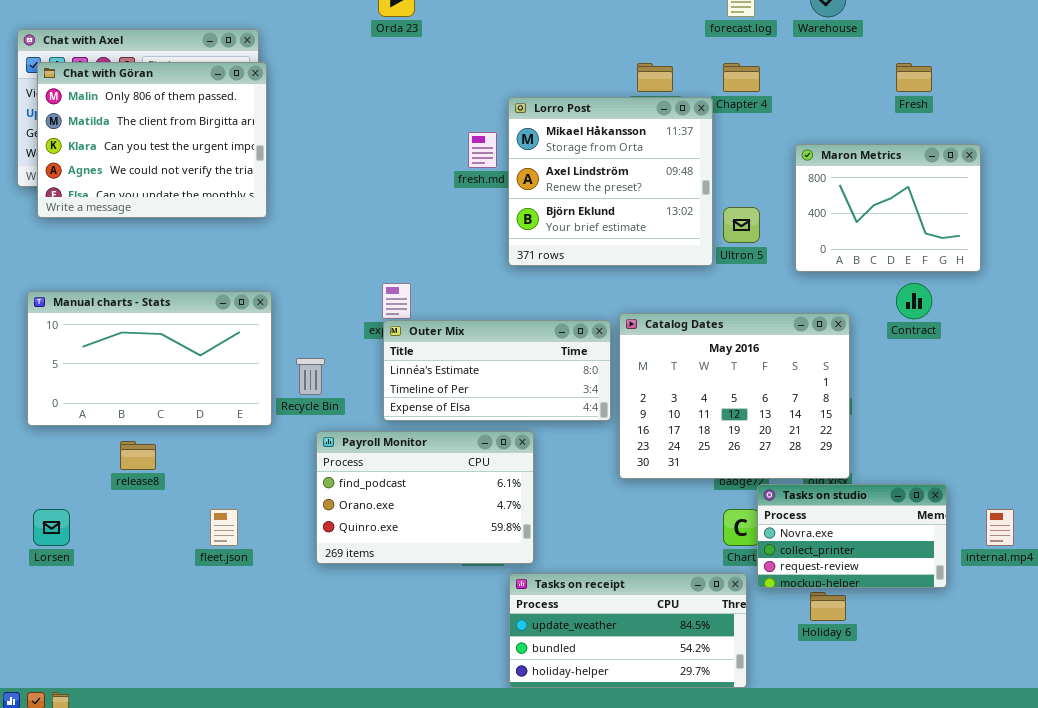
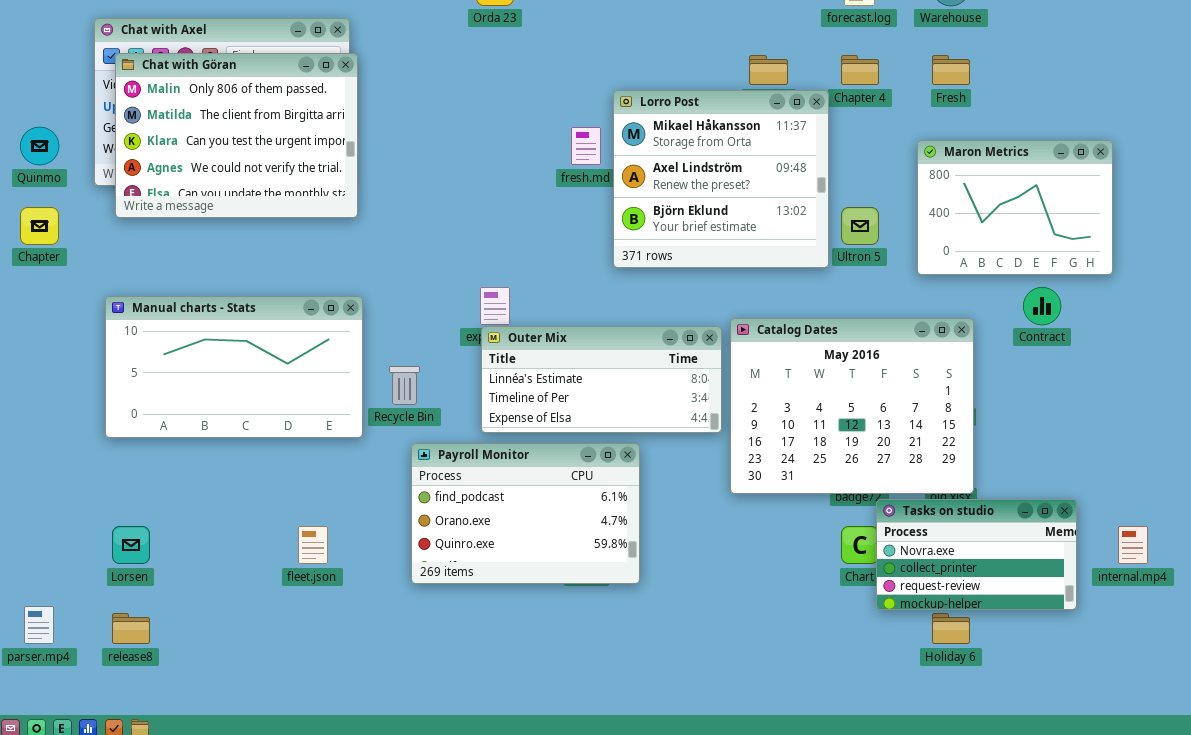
Fresh: [896,63,932,92] -> [932,55,970,85], moved
release8: [120,441,156,470] -> [112,613,150,644], moved
Tasks on receipt: [509,573,747,688] -> none, closed

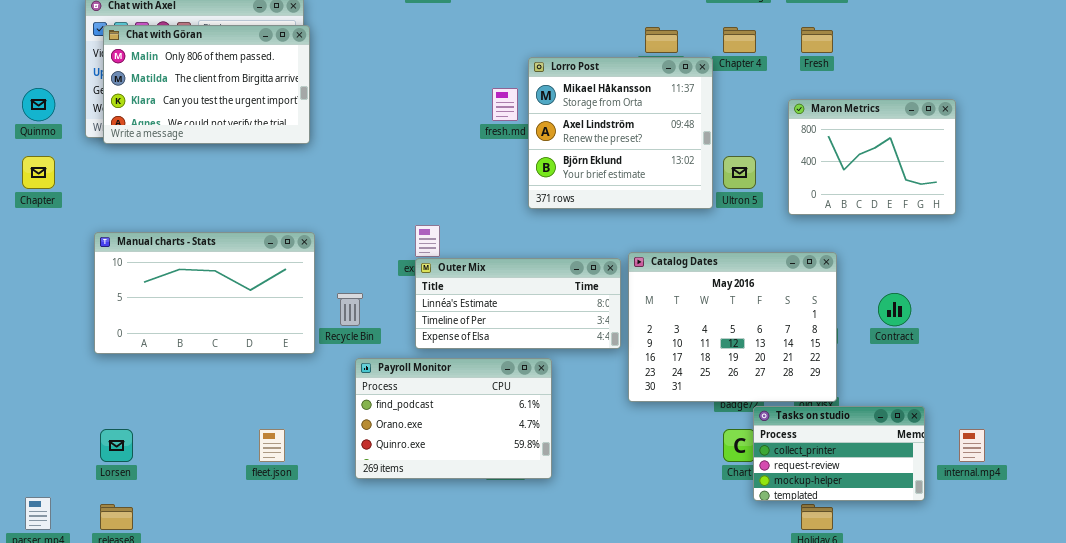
Chat with Göran: [115,53,358,218] -> [103,25,310,144], resized
Contract: [1023,287,1061,325] -> [878,293,911,326], moved
Tasks on studio: [876,499,1077,610] -> [753,406,925,501], scrolled down 1 row

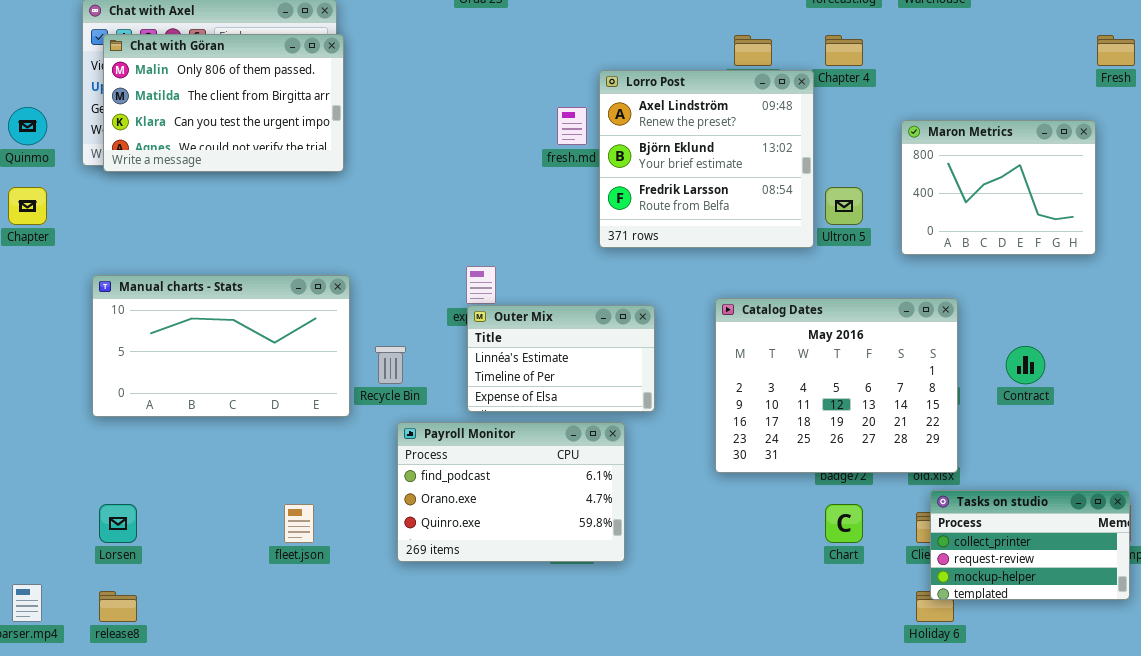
Fresh: [801,27,833,53] -> [1097,35,1135,66], moved
Lorro Post: [528,57,713,209] -> [599,70,814,248], scrolled down 1 row
Outer Mix: [415,258,621,349] -> [467,305,655,412], resized
Tasks on studio: [753,406,925,501] -> [930,490,1130,600], moved

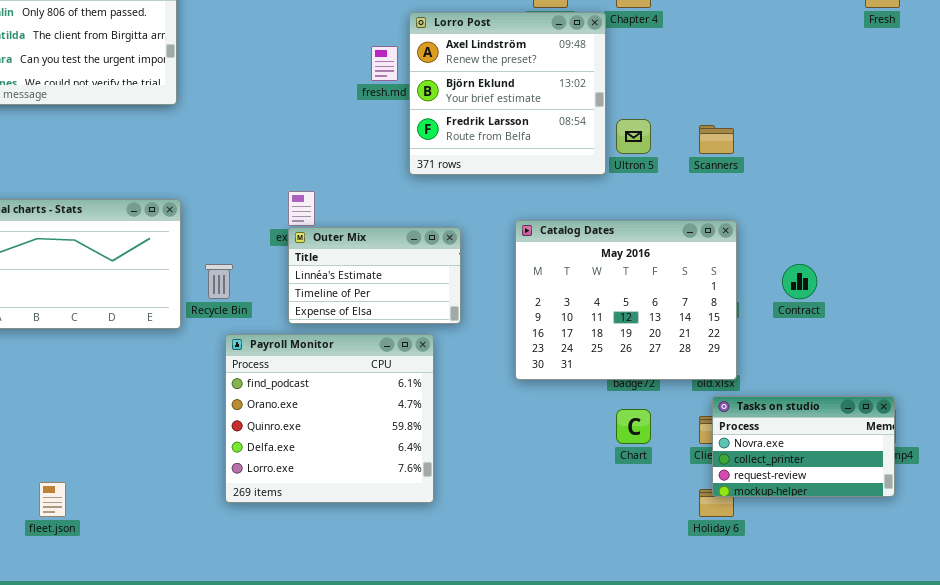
Maron Metrics: [901,120,1096,255] -> none, closed
Payroll Monitor: [397,422,625,562] -> [225,334,434,503], resized
Tasks on studio: [930,490,1130,600] -> [712,396,895,497], scrolled up 1 row
fleet.json: [284,504,314,543] -> [39,482,66,517], moved

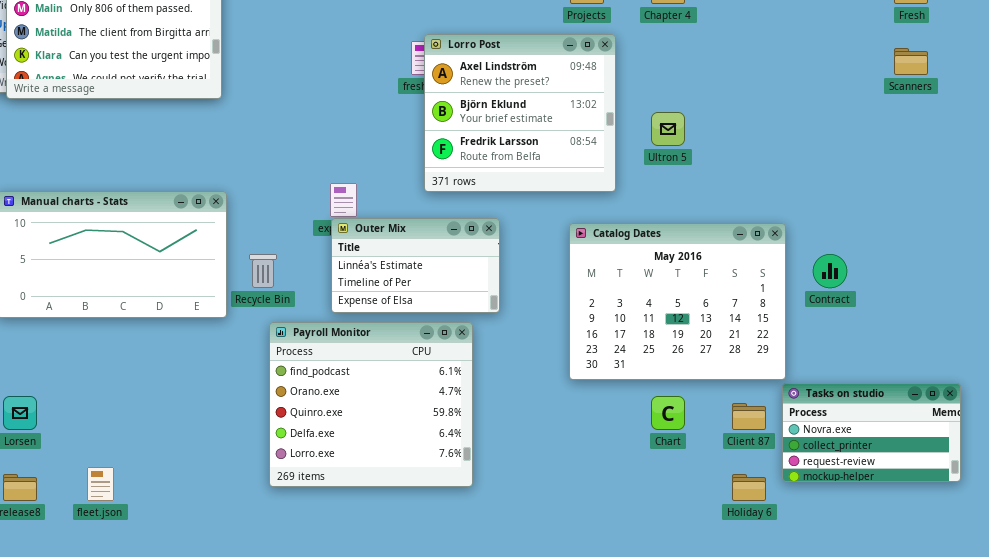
Lorro Post: [409,12,606,175] -> [424,34,616,192], moved
Scanners: [699,125,734,154] -> [894,48,928,75], moved
Catalog Dates: [515,220,737,380] -> [569,223,786,380], moved
Tasks on studio: [712,396,895,497] -> [782,383,961,482], moved

